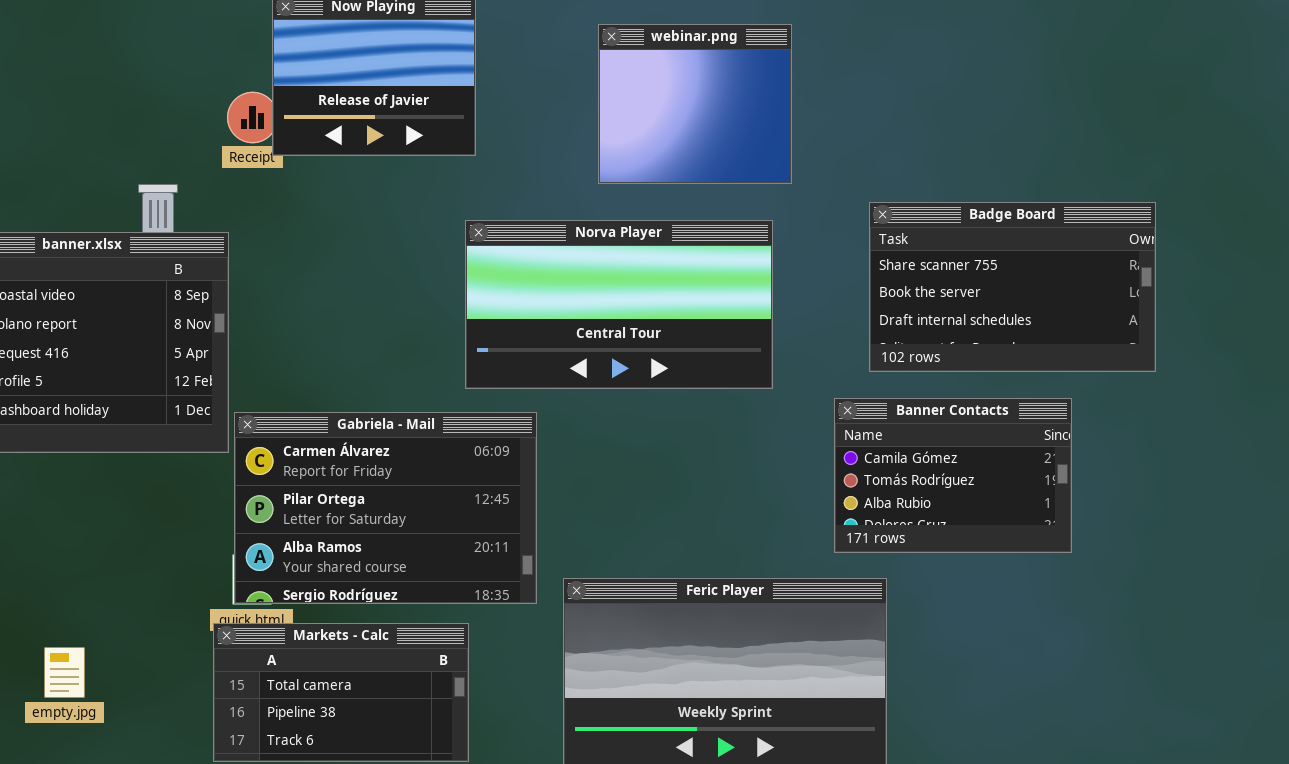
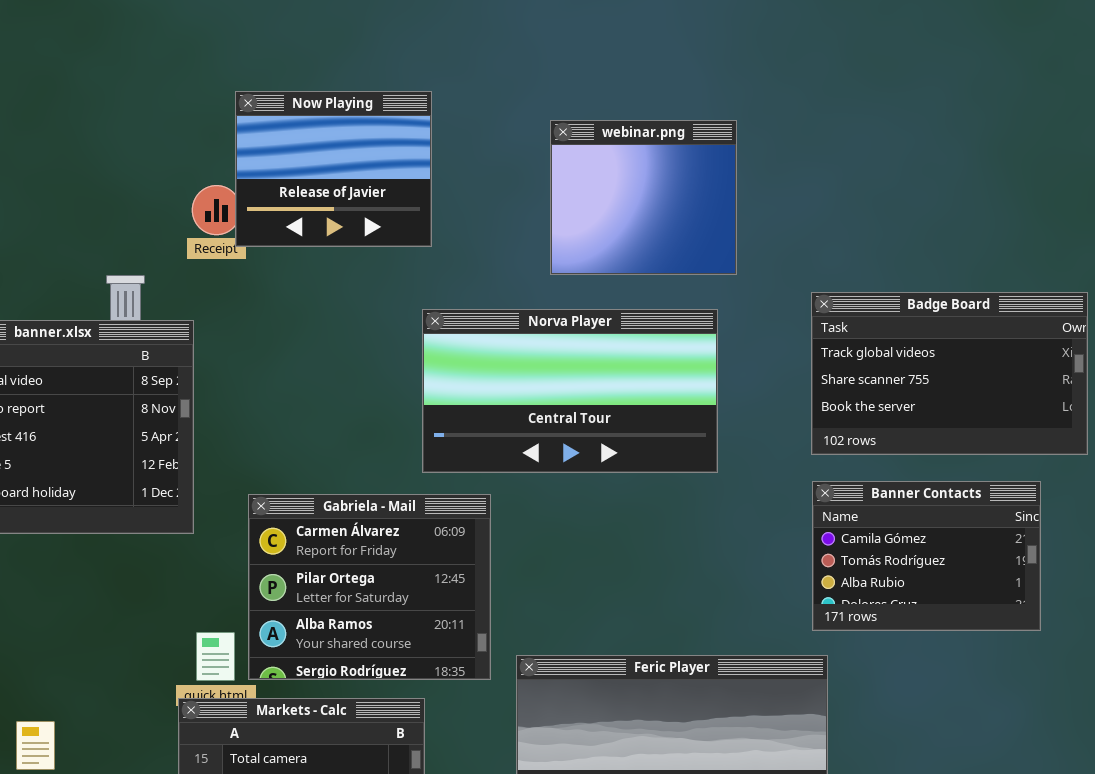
Badge Board: [869,202,1156,372] -> [811,292,1088,455], scrolled up 1 row
Banner Contacts: [834,398,1072,553] -> [812,481,1041,631], moved
Gabriela - Mail: [234,412,537,604] -> [248,494,491,680], resized

